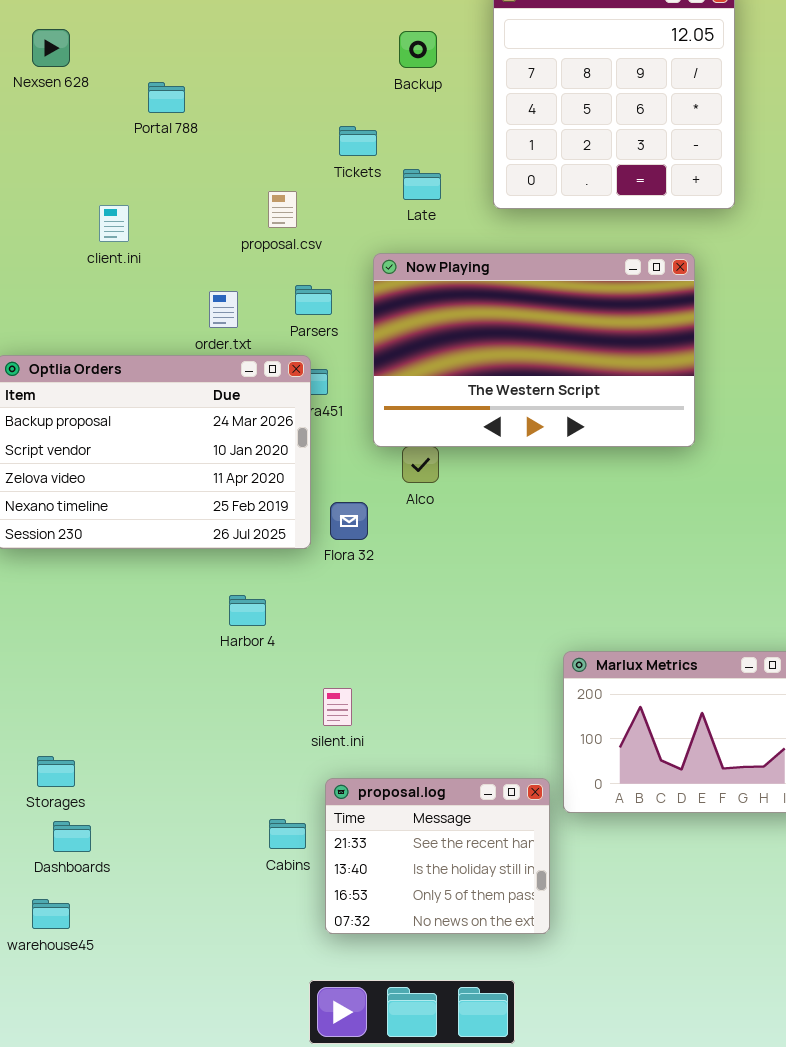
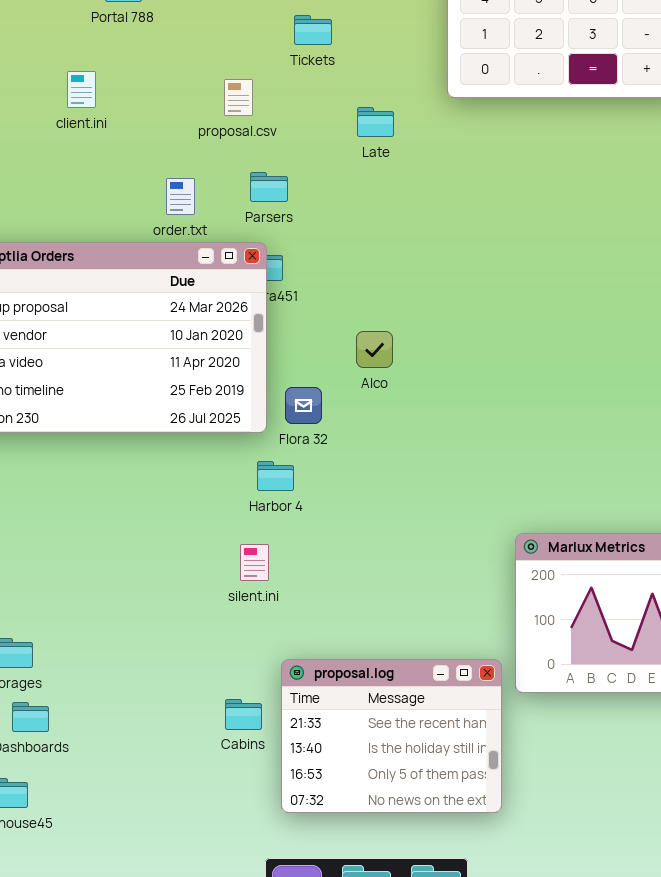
Late: [403,169,441,200] -> [357,107,394,137], moved
client.ini: [99,205,129,242] -> [67,71,96,108], moved
Now Playing: [373,253,695,447] -> none, closed
Harbor 4: [229,595,266,626] -> [257,461,294,491], moved
silent.ini: [323,688,352,726] -> [240,544,269,581], moved

